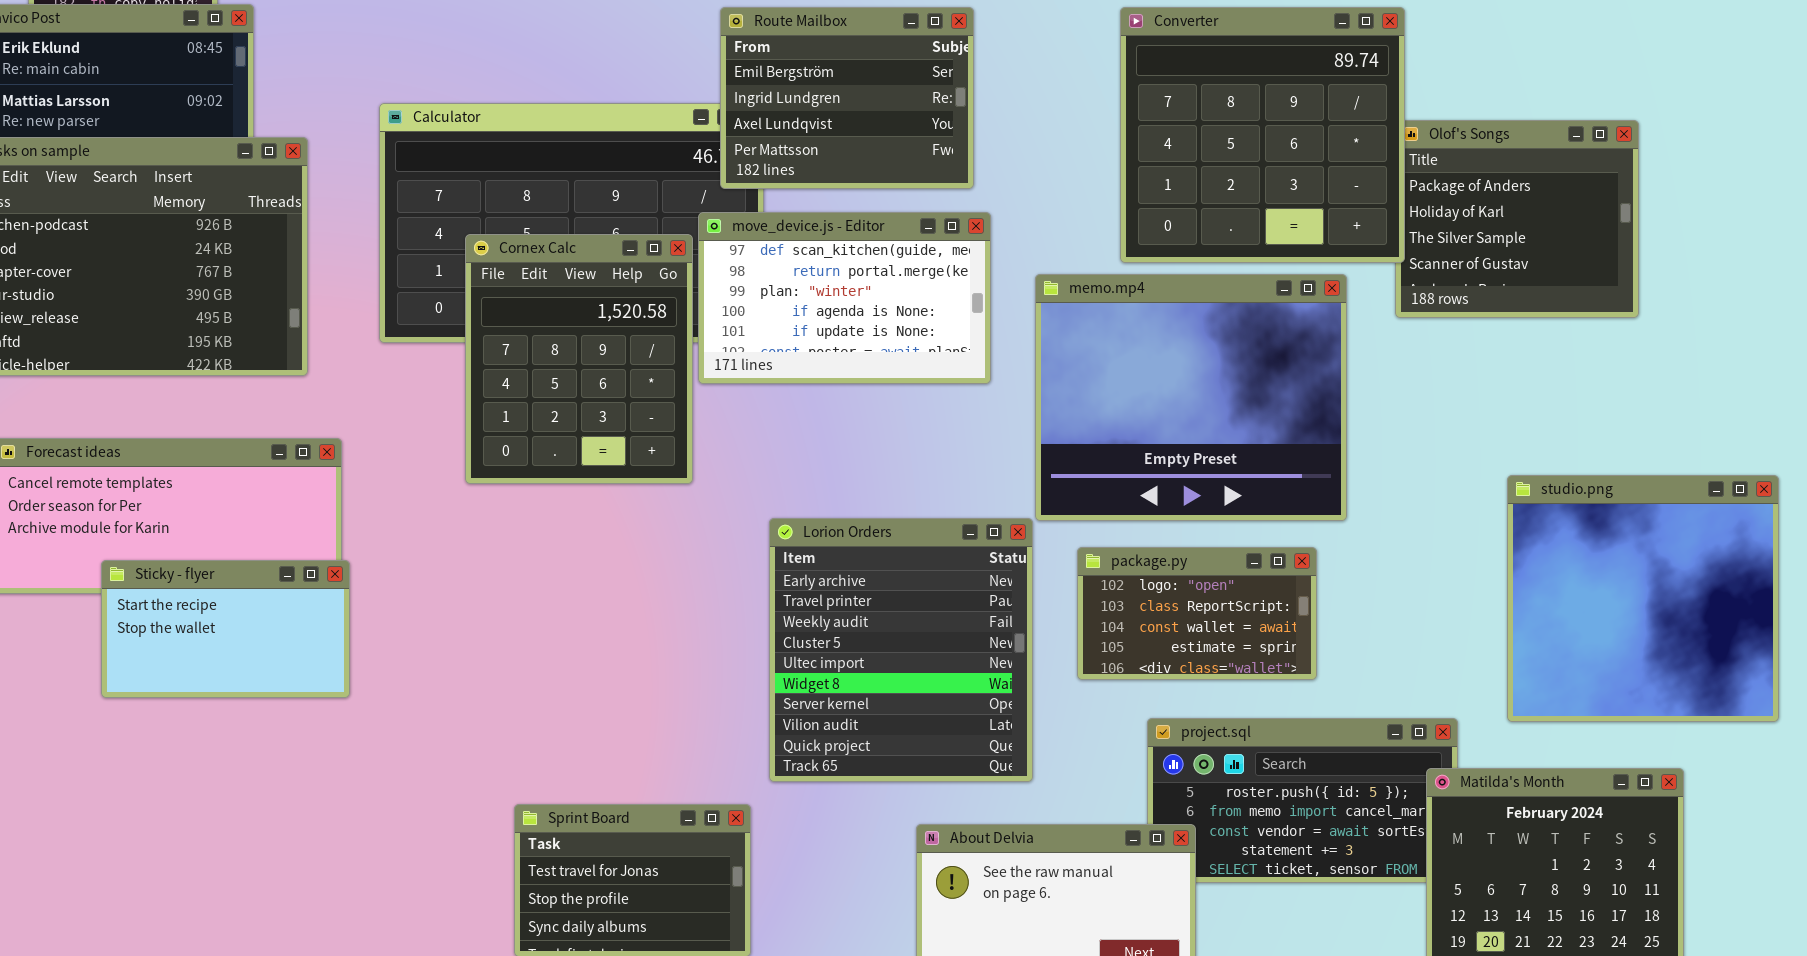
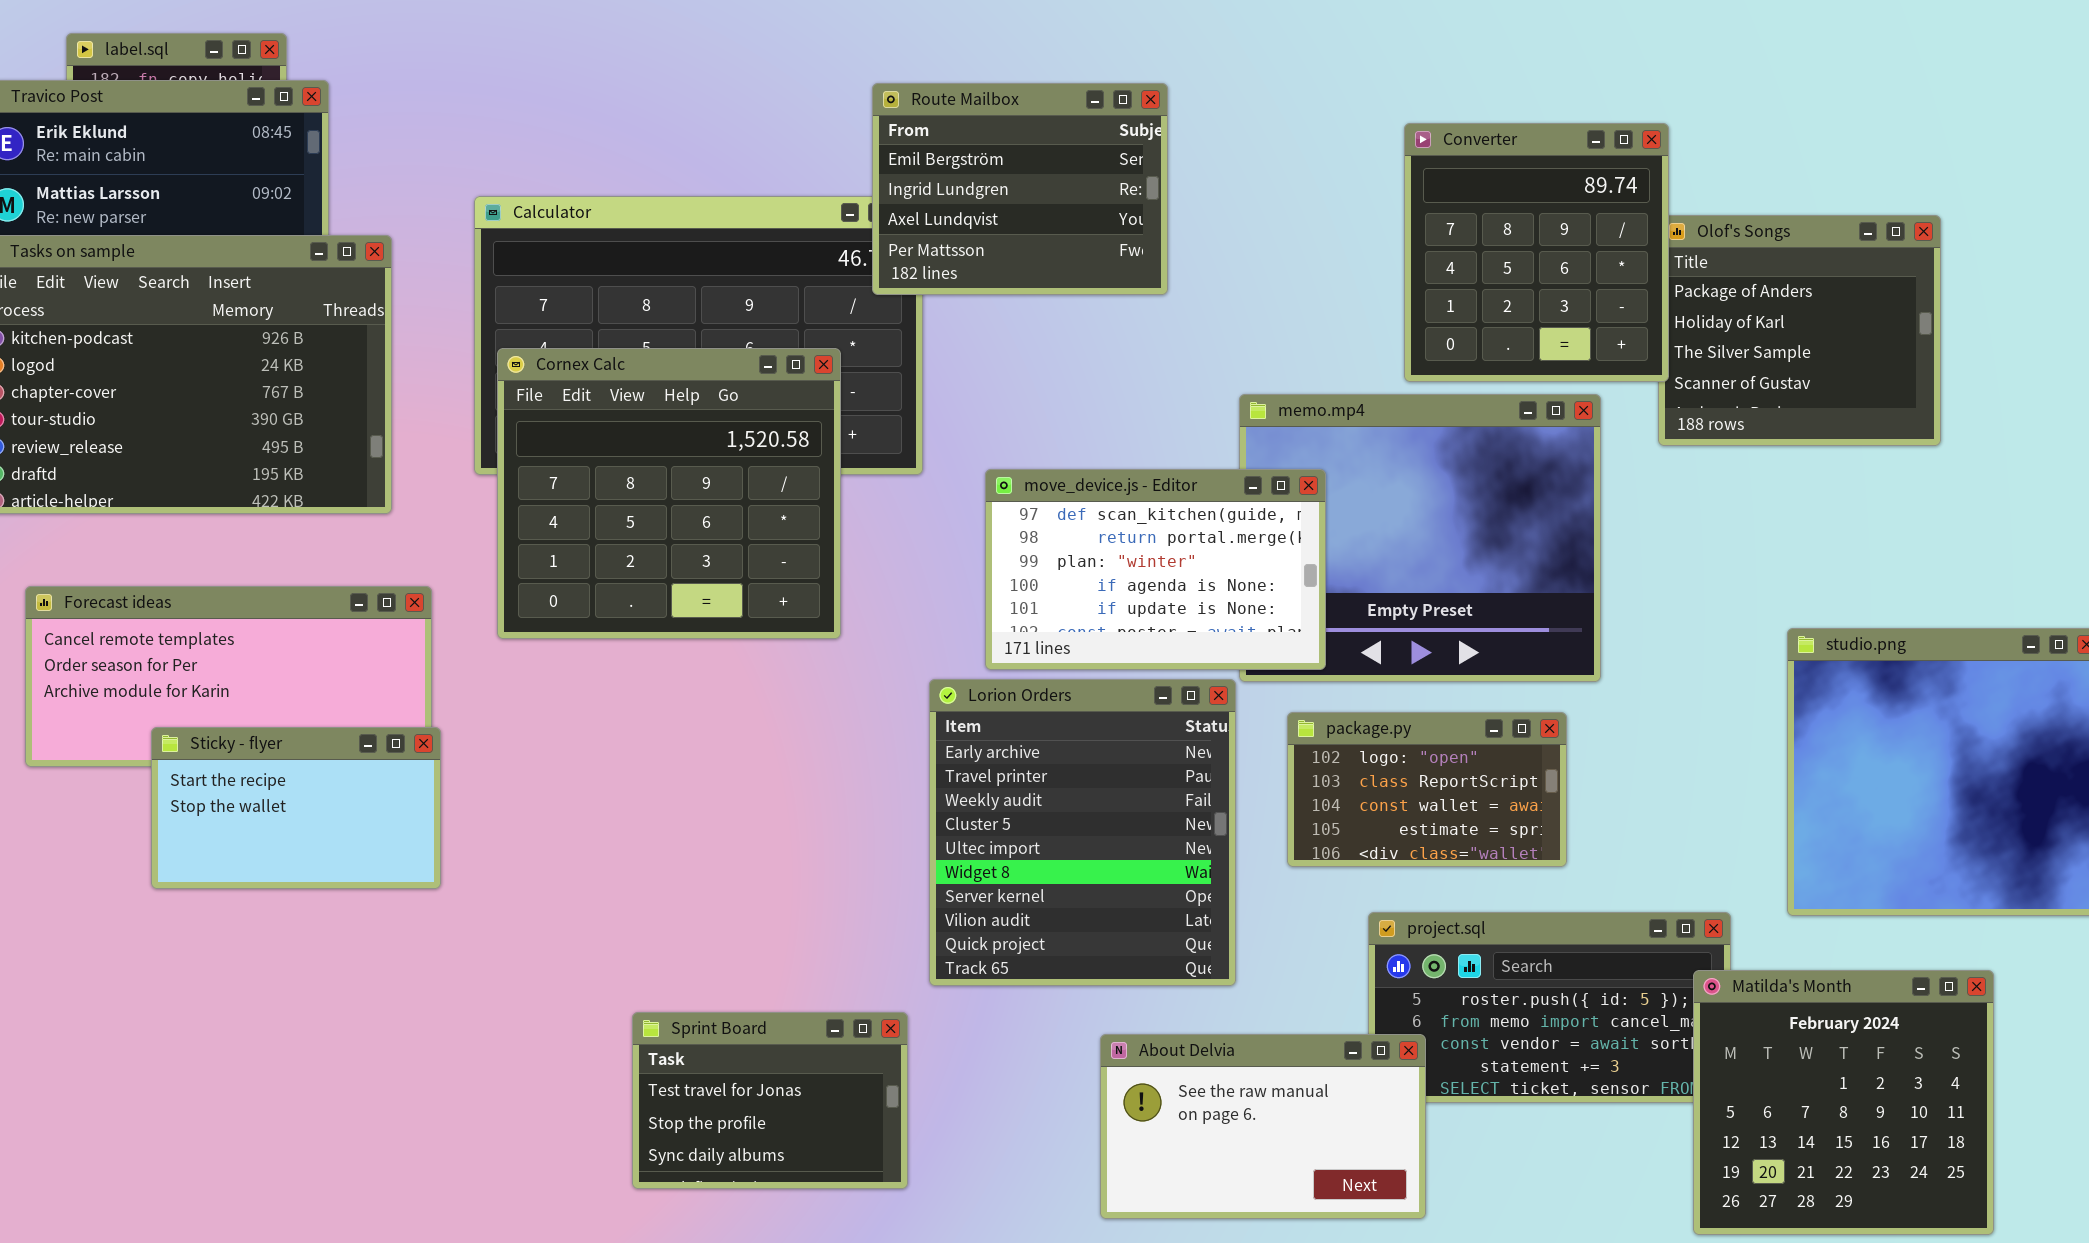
Converter: [1120,7,1405,263] -> [1404,123,1669,382], resized
move_device.js - Editor: [698,212,991,384] -> [985,469,1326,670], moved
Cornex Calc: [465,234,693,484] -> [497,348,841,639], resized

